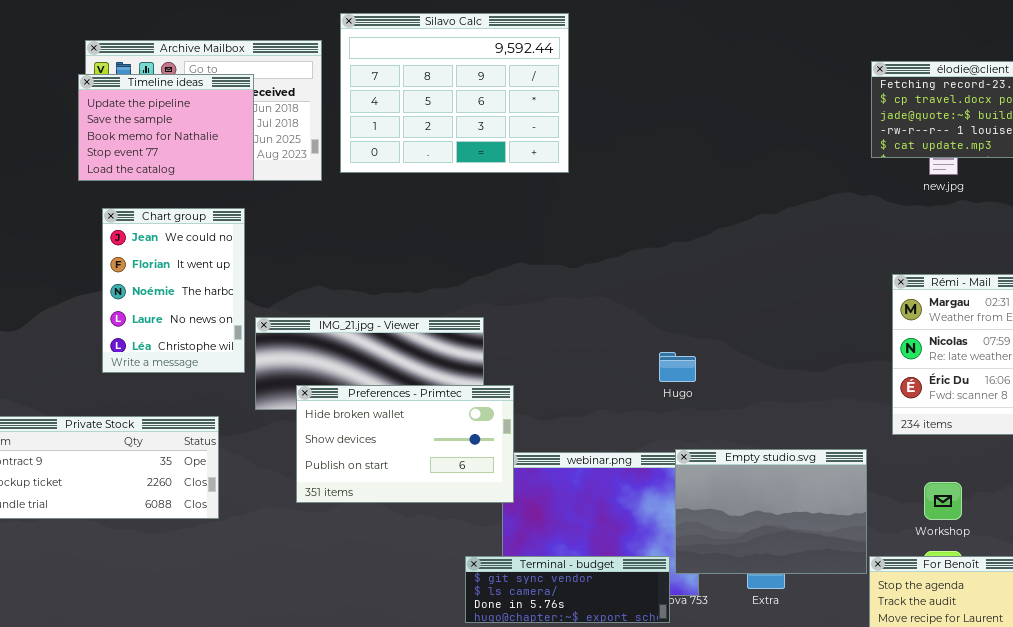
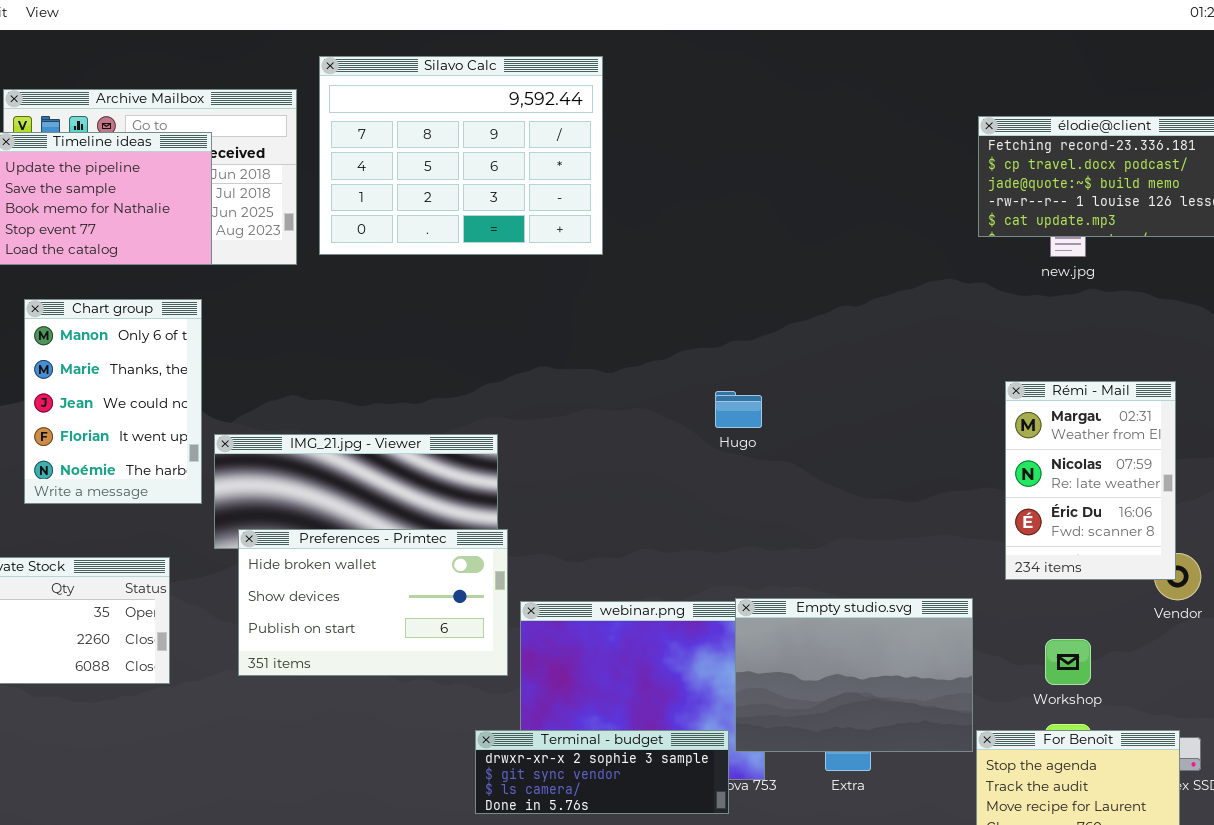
Chart group: [102,208,245,373] -> [24,299,202,504], scrolled up 2 rows
Hugo: [659,352,696,382] -> [715,391,762,428], moved
Preferences - Primtec: [296,385,514,503] -> [238,529,508,676], moved
Terminal - budget: [465,556,670,623] -> [475,730,729,814], scrolled up 1 row

